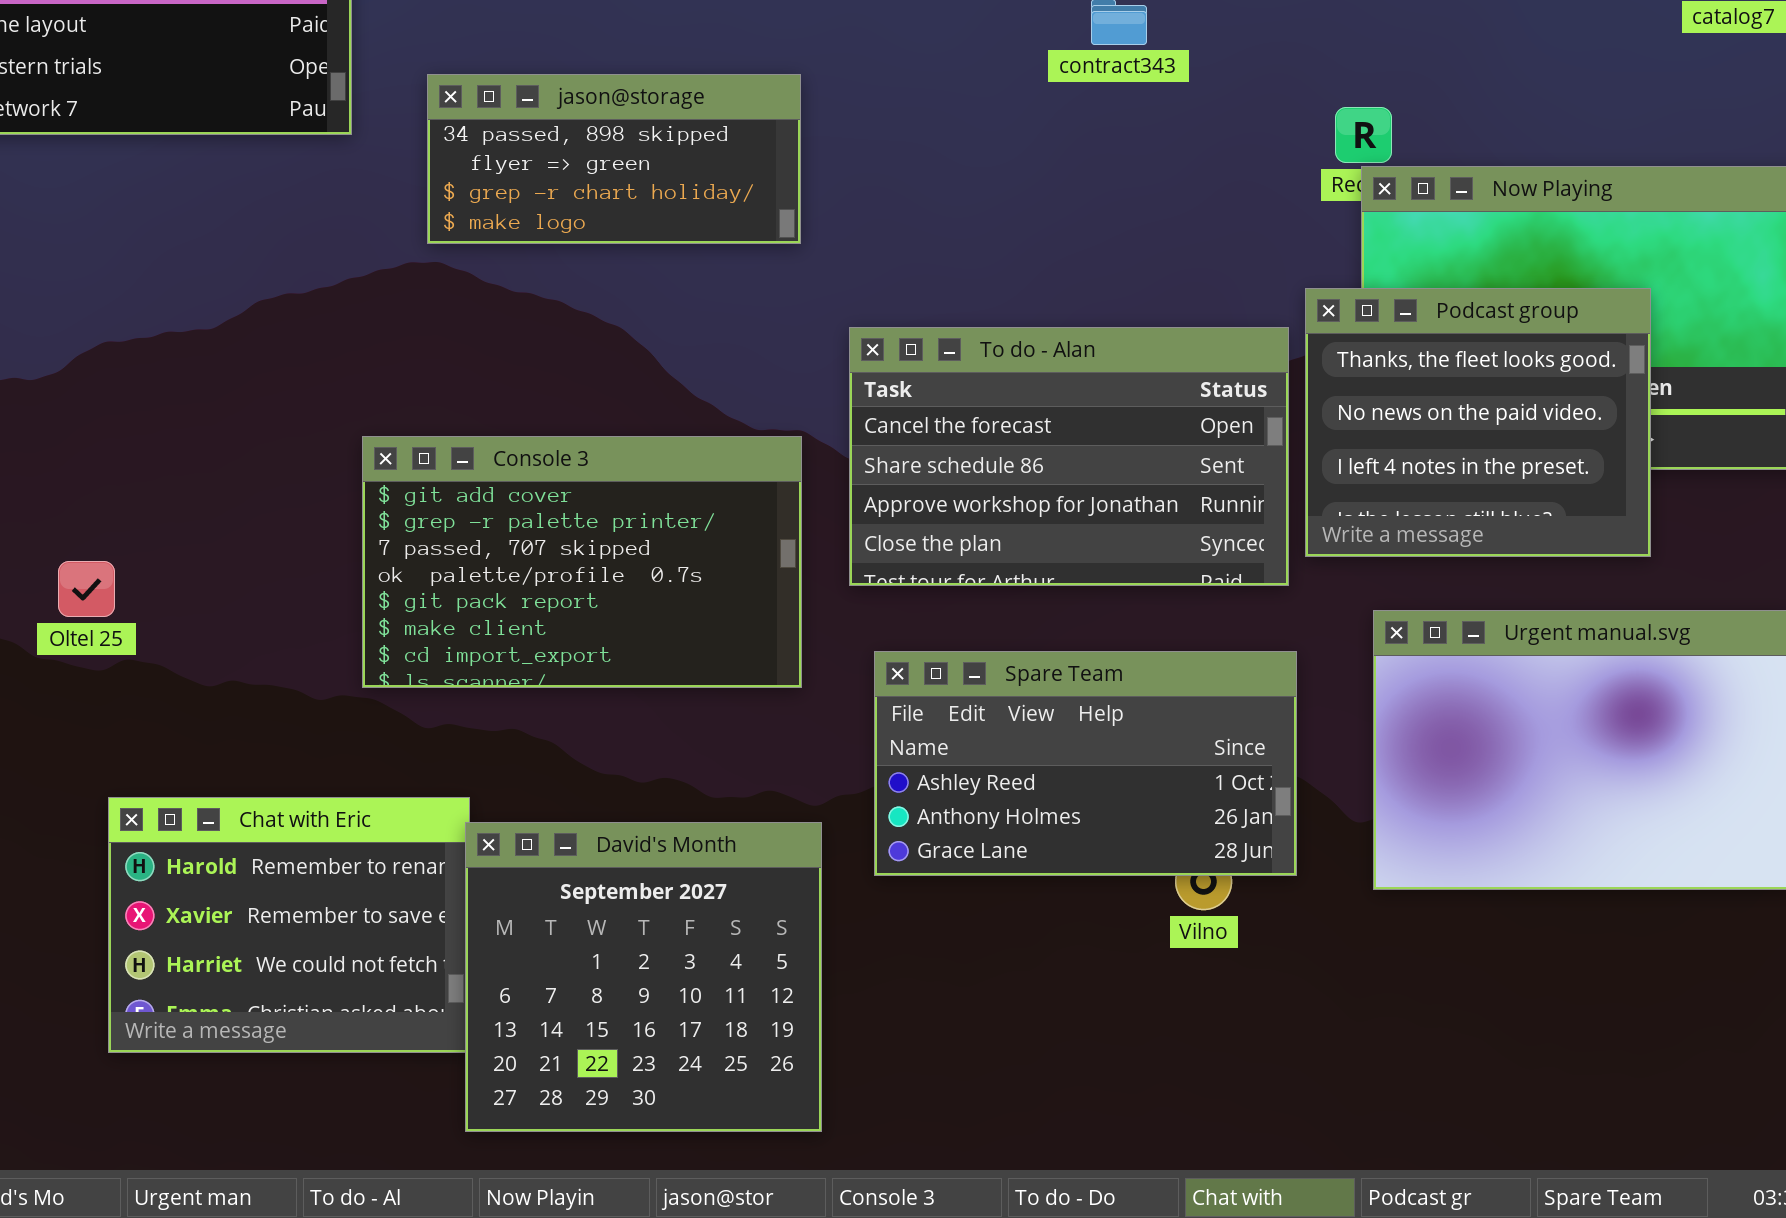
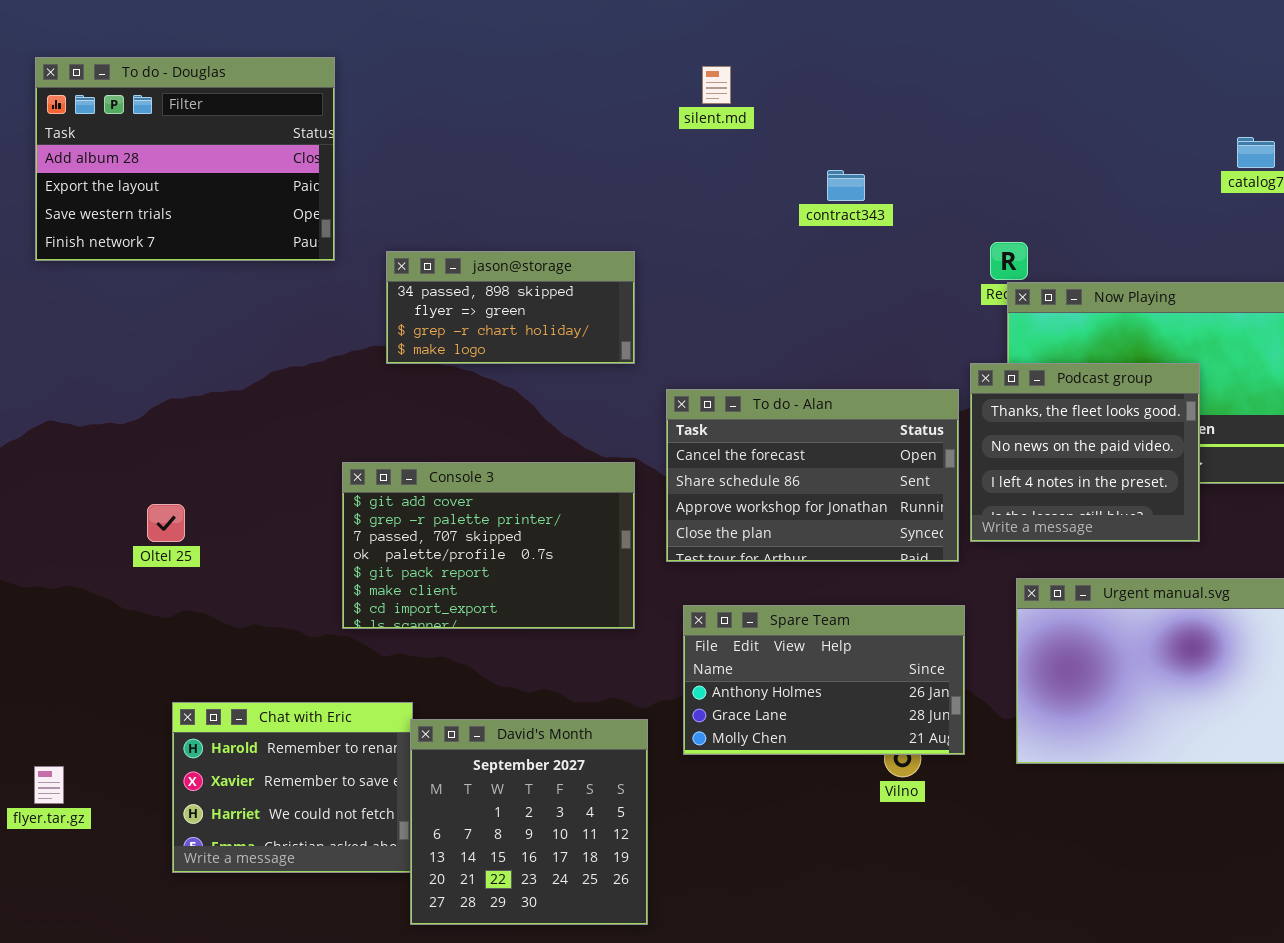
jason@storage: [427,74,801,244] -> [386,251,635,364], moved
Oltel 25: [58,561,115,617] -> [147,504,185,542], moved
Spare Team: [874,651,1297,876] -> [683,605,965,755], scrolled down 1 row

